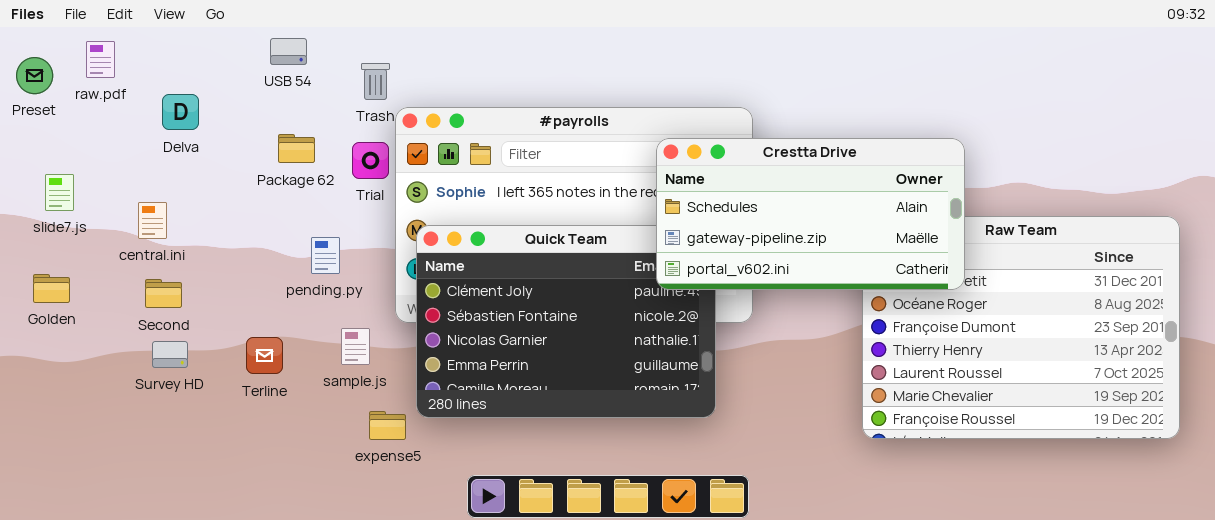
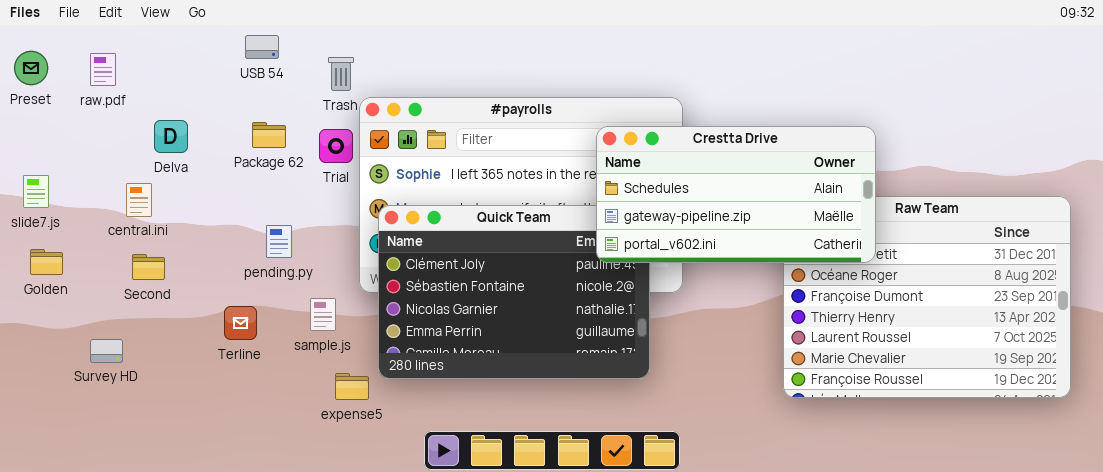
raw.pdf: [86,41,115,78] -> [90,53,116,86], moved
Delva: [162,94,199,130] -> [154,120,188,153], moved
slide7.js: [45,174,74,211] -> [23,175,49,208], moved
pending.py: [311,237,340,274] -> [266,225,292,258], moved
Survey HD: [152,341,188,368] -> [90,339,123,363], moved

